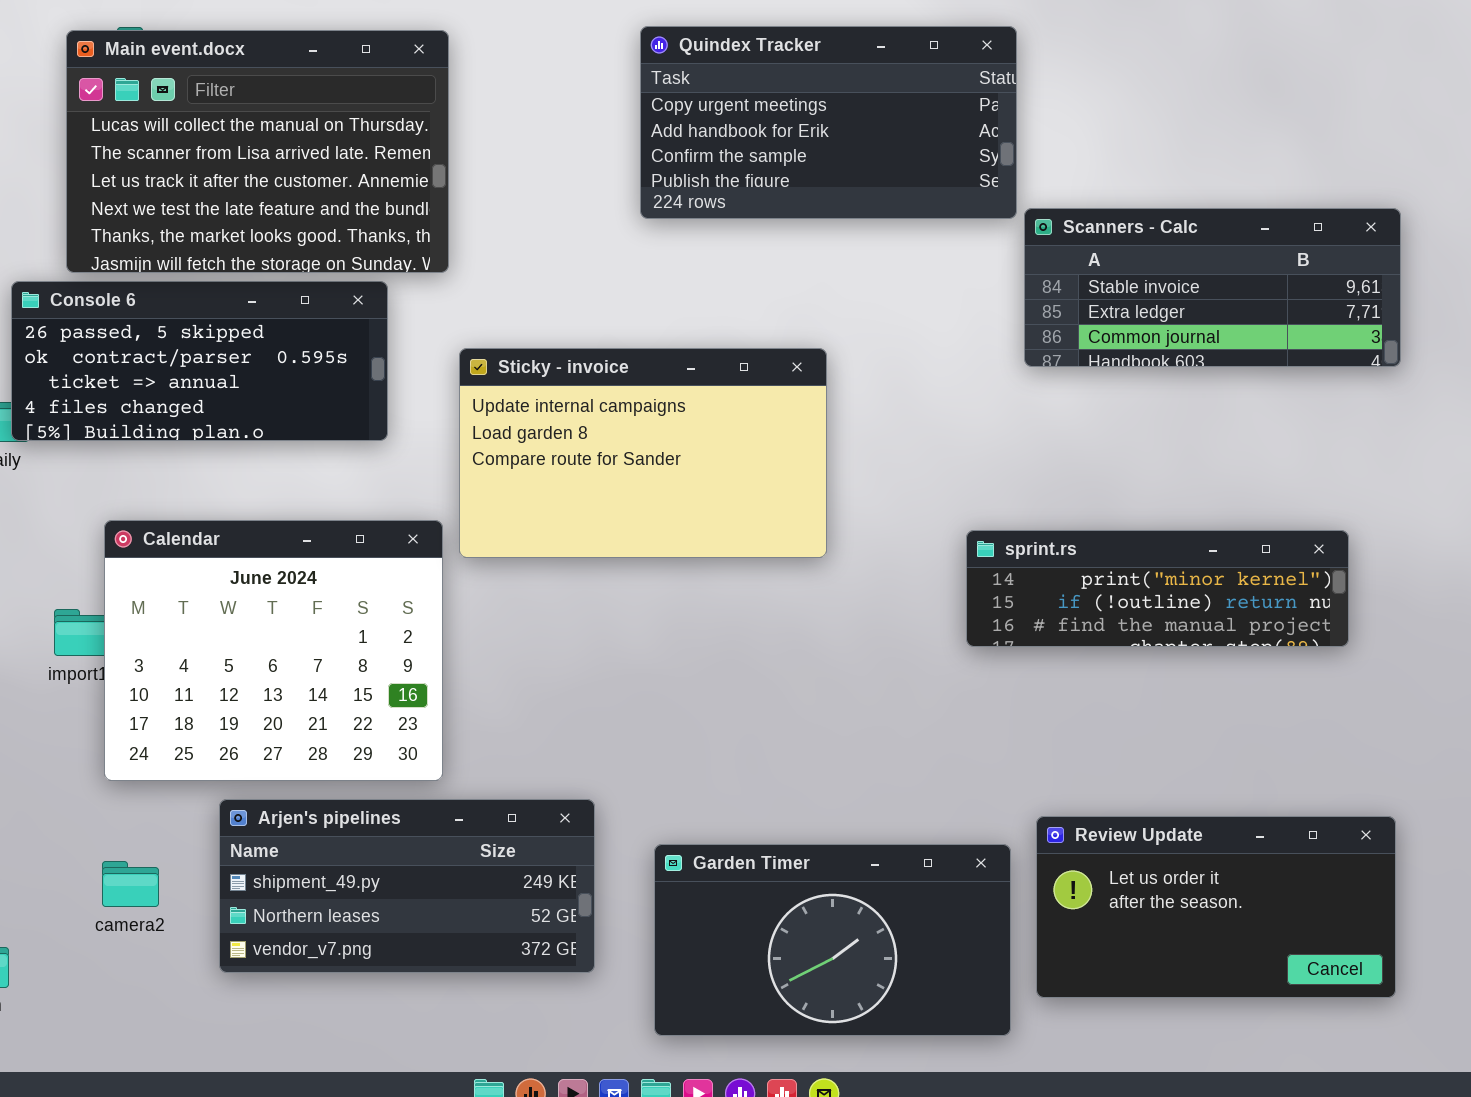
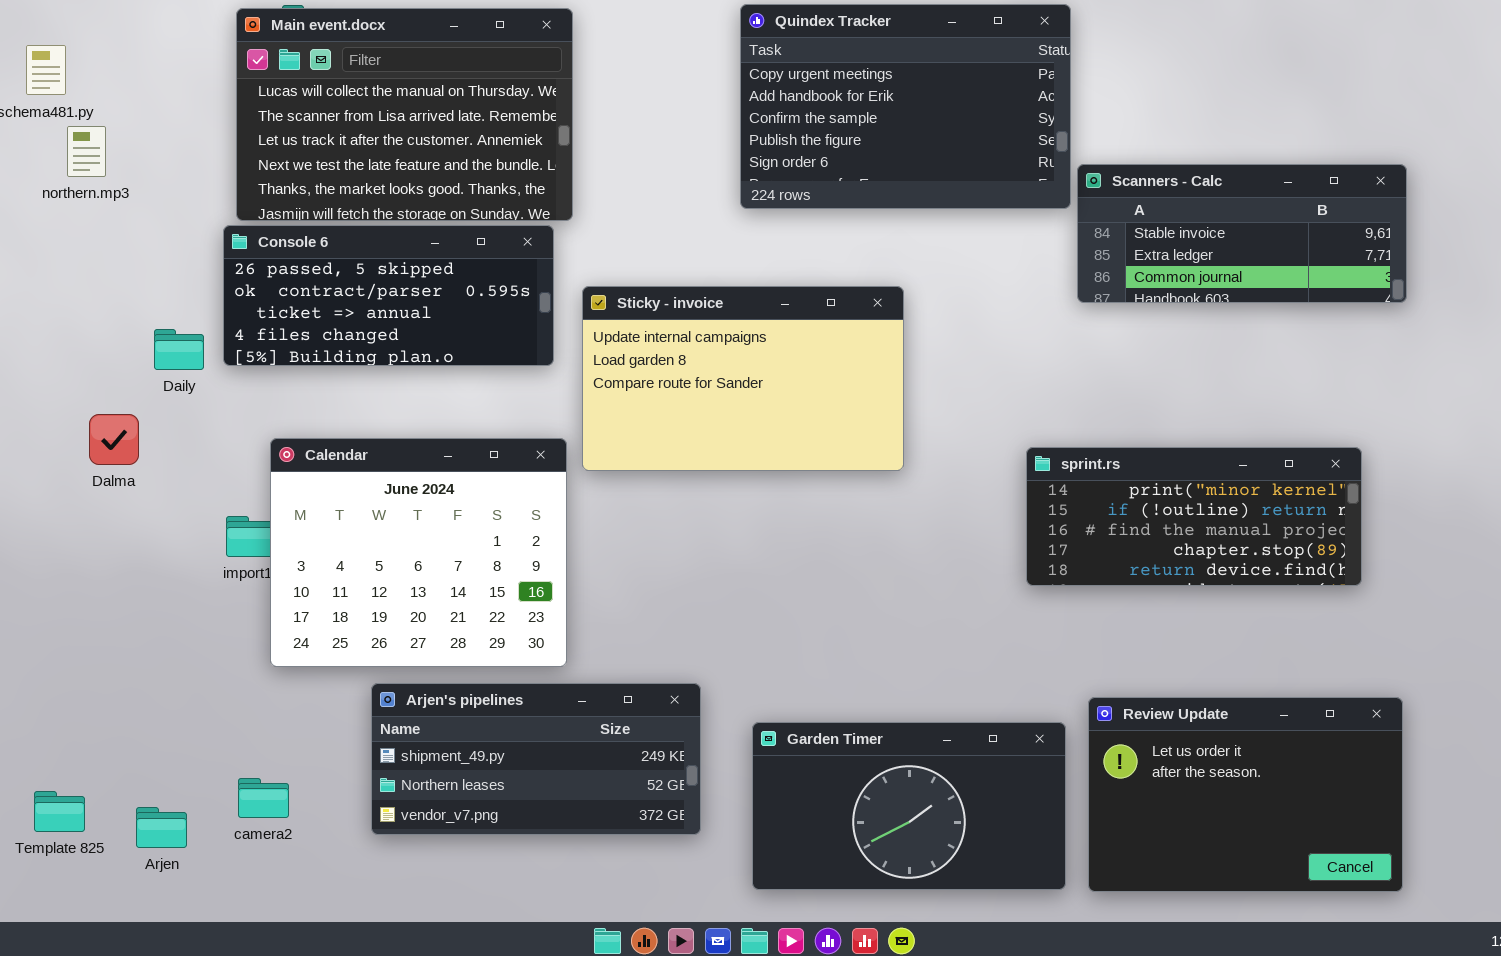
Quindex Tracker: [640,26,1017,219] -> [740,4,1071,209], resized
Console 6: [11,281,388,441] -> [223,225,554,366], moved
sprint.rs: [966,530,1349,647] -> [1026,447,1362,586], resized
Review Update: [1036,816,1396,998] -> [1088,697,1403,892], resized
camera2: [102,861,159,907] -> [238,778,289,818], moved

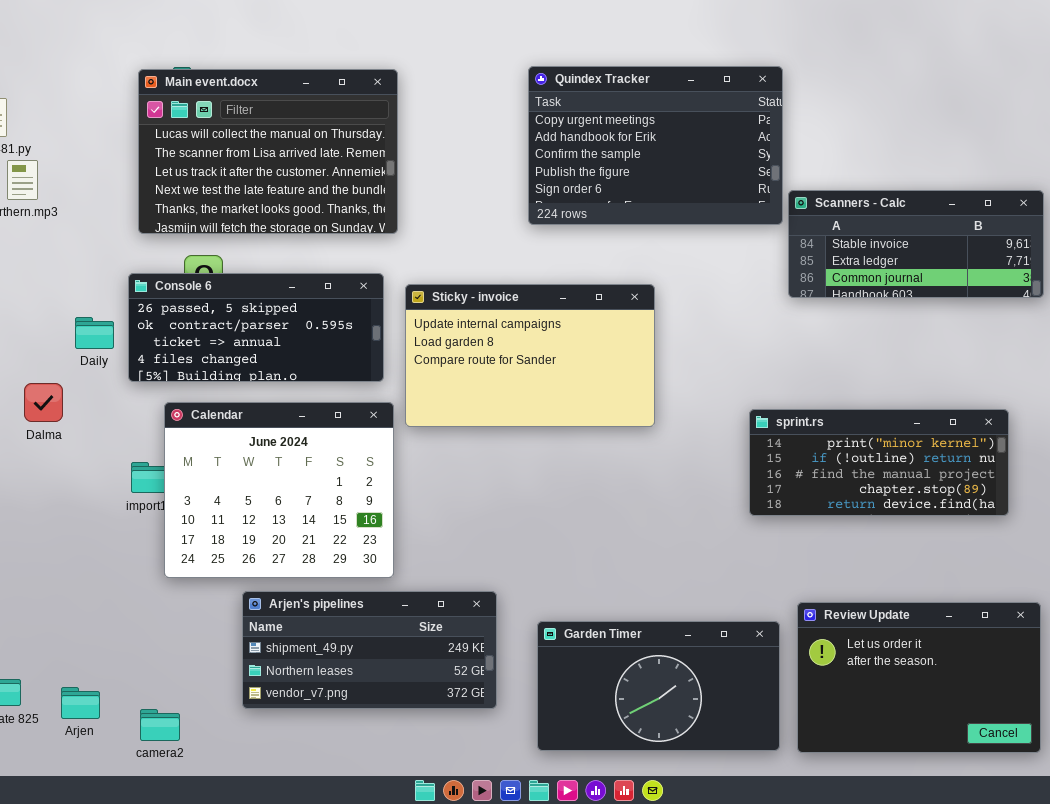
Console 6: [223,225,554,366] -> [128,273,384,382], moved
camera2: [238,778,289,818] -> [140,709,180,741], moved

